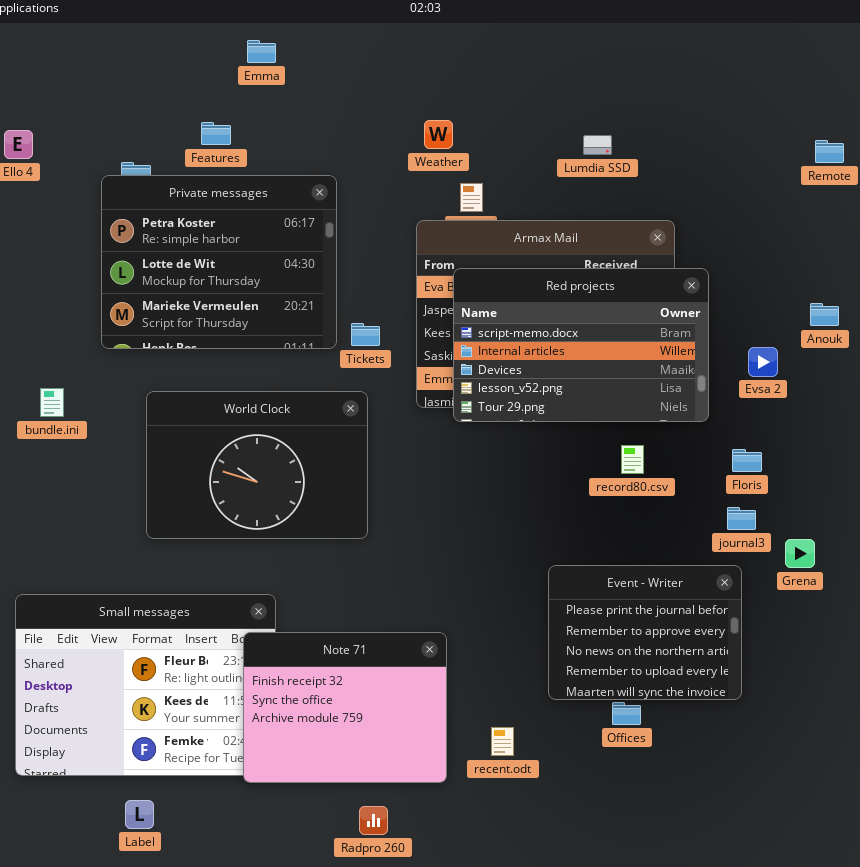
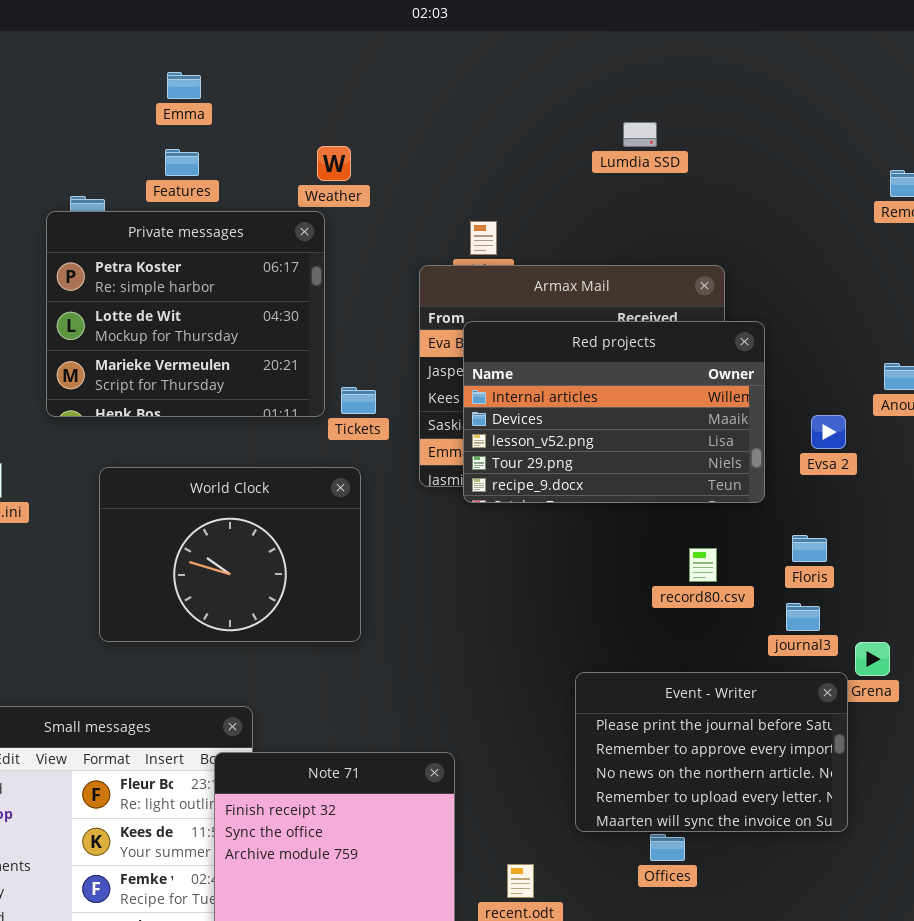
Emma: [247,40,276,63] -> [167,72,201,99], moved
Weather: [424,120,453,149] -> [317,146,351,181], moved
Lumdia SSD: [583,135,612,155] -> [623,122,657,147], moved
Red projects: [453,268,709,422] -> [463,321,765,503], scrolled down 1 row
record80.csv: [621,445,644,474] -> [689,548,717,582], moved
Event - Writer: [548,565,742,700] -> [575,672,848,832], resized

